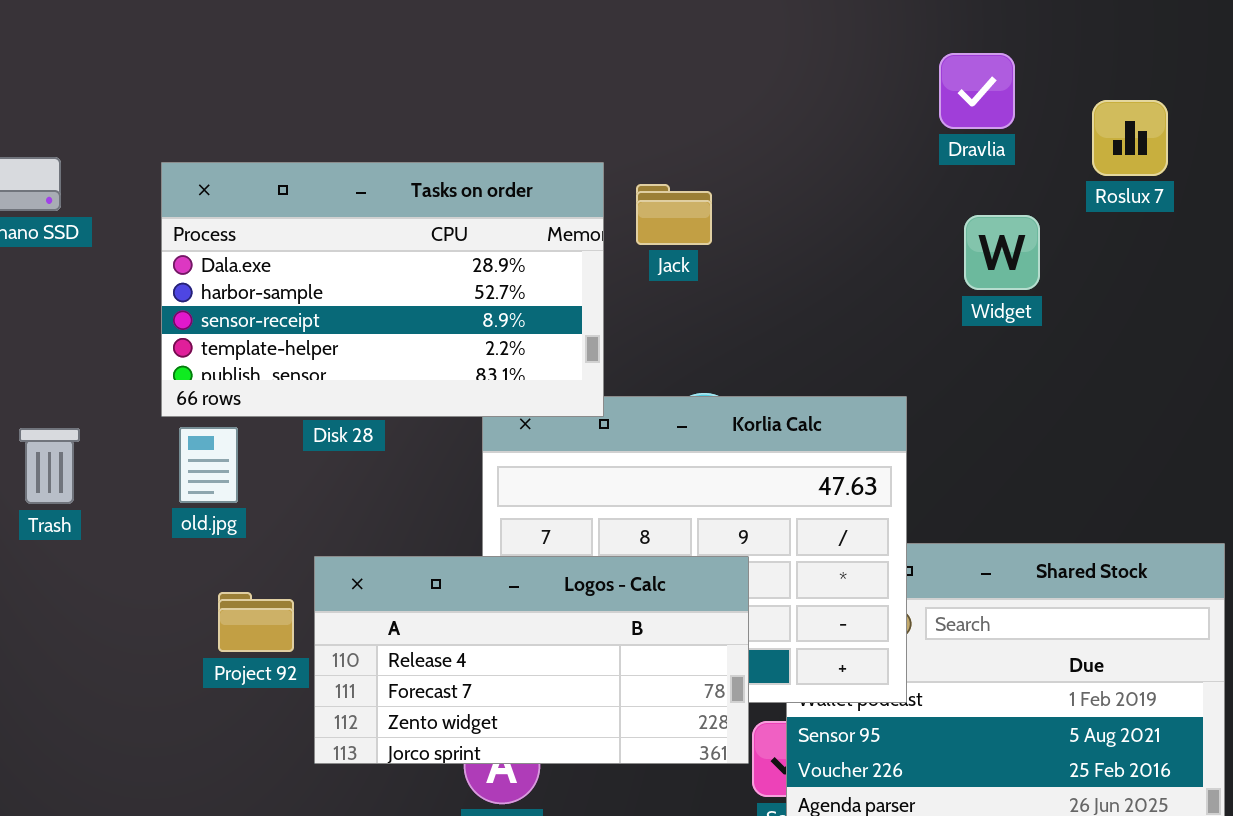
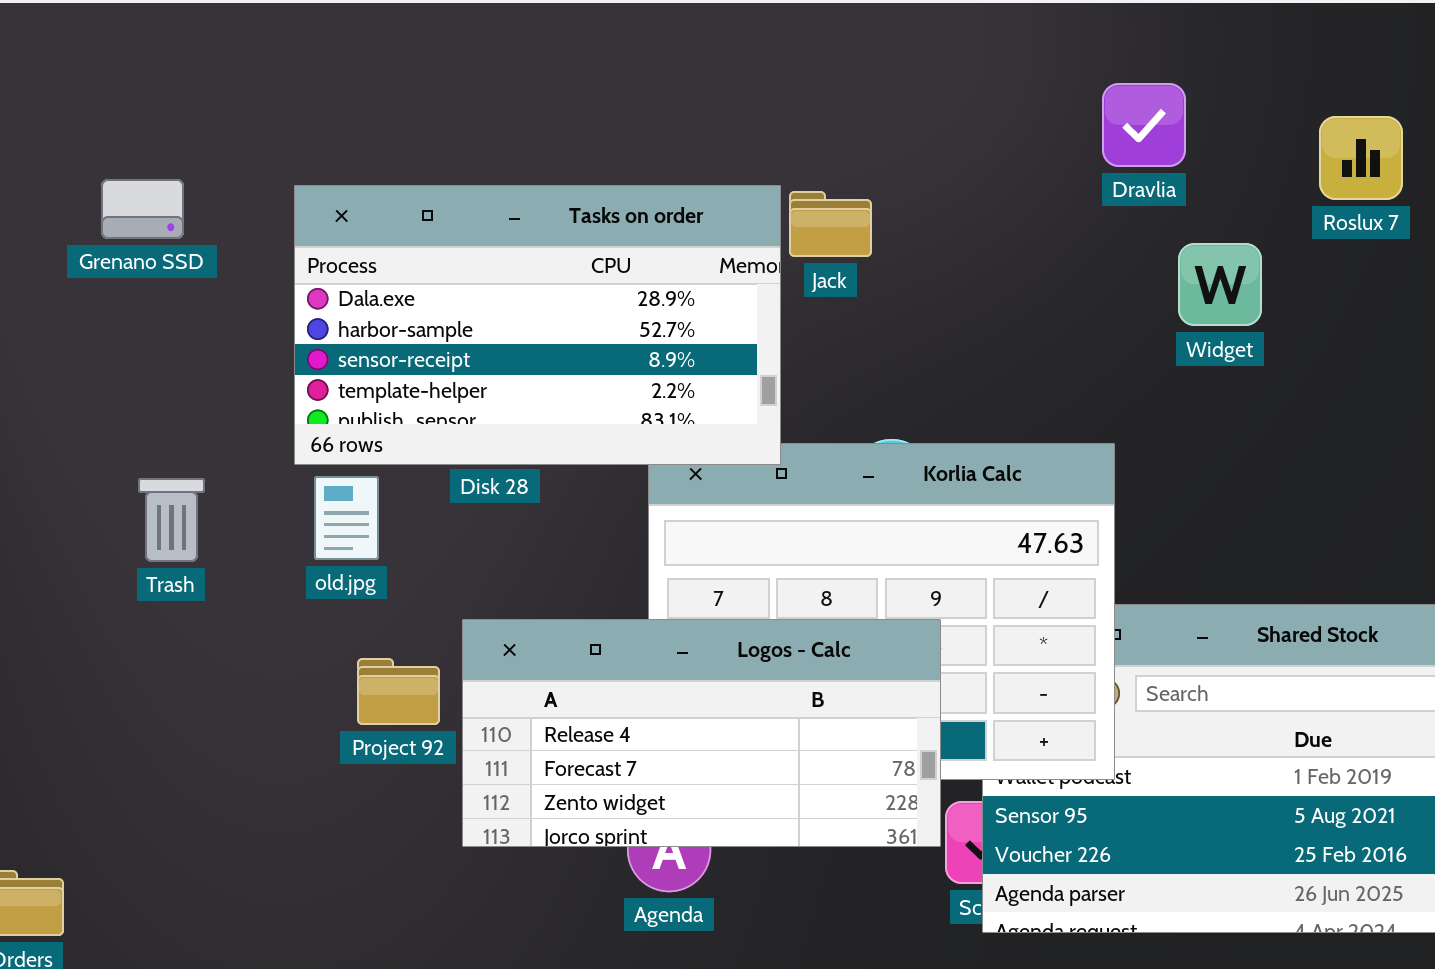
Dravlia: [939,53,1015,129] -> [1102,83,1186,167], moved
Jack: [636,184,712,245] -> [789,191,872,257], moved

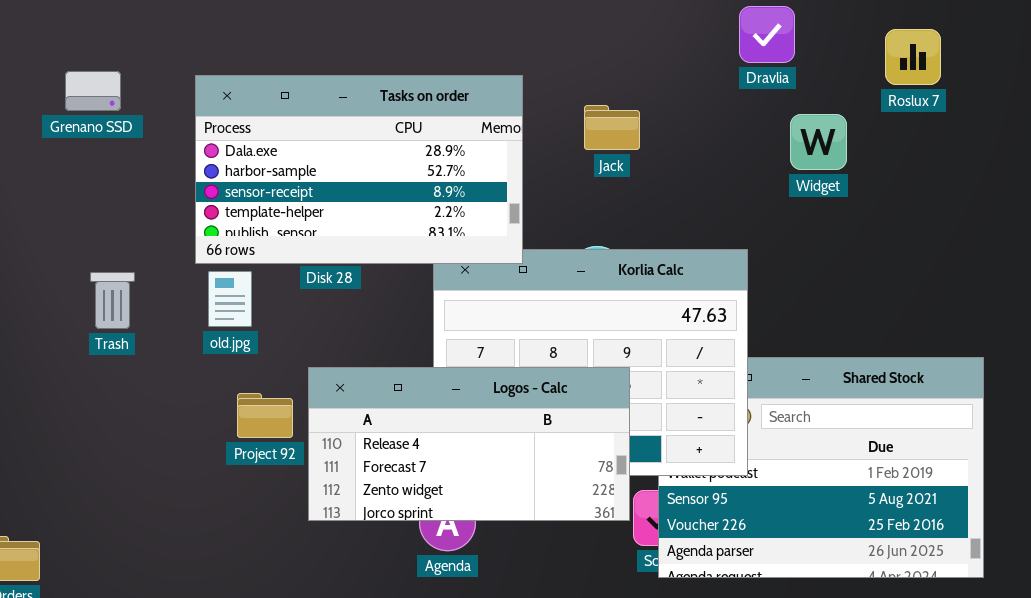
Jack: [789,191,872,257] -> [584,105,640,150], moved

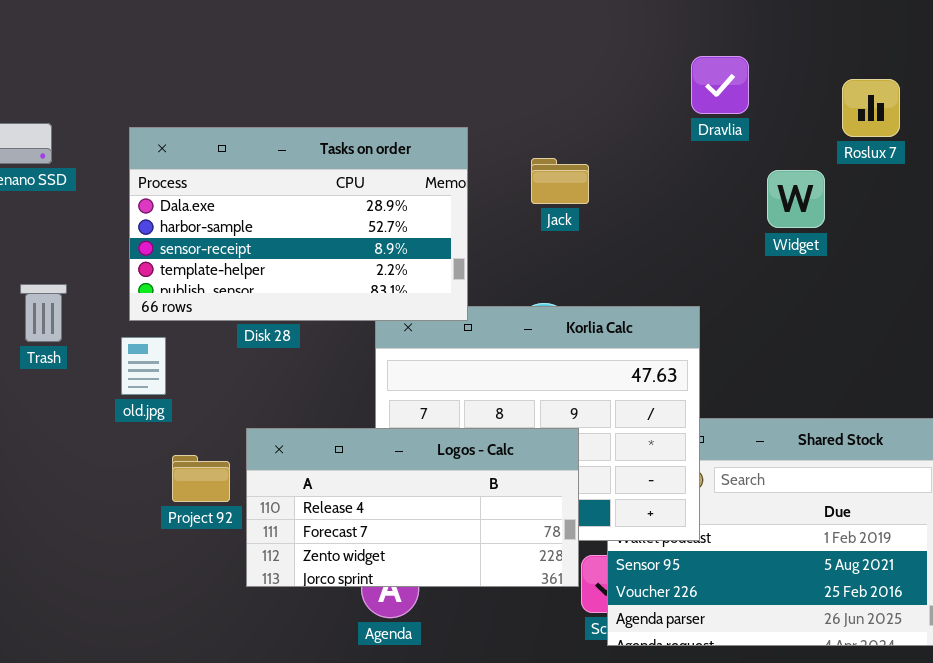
Widget: [790,114,847,170] -> [767,170,825,228], moved
old.jpg: [208,271,252,327] -> [121,337,166,395], moved
Trash: [90,272,135,329] -> [20,284,67,342], moved

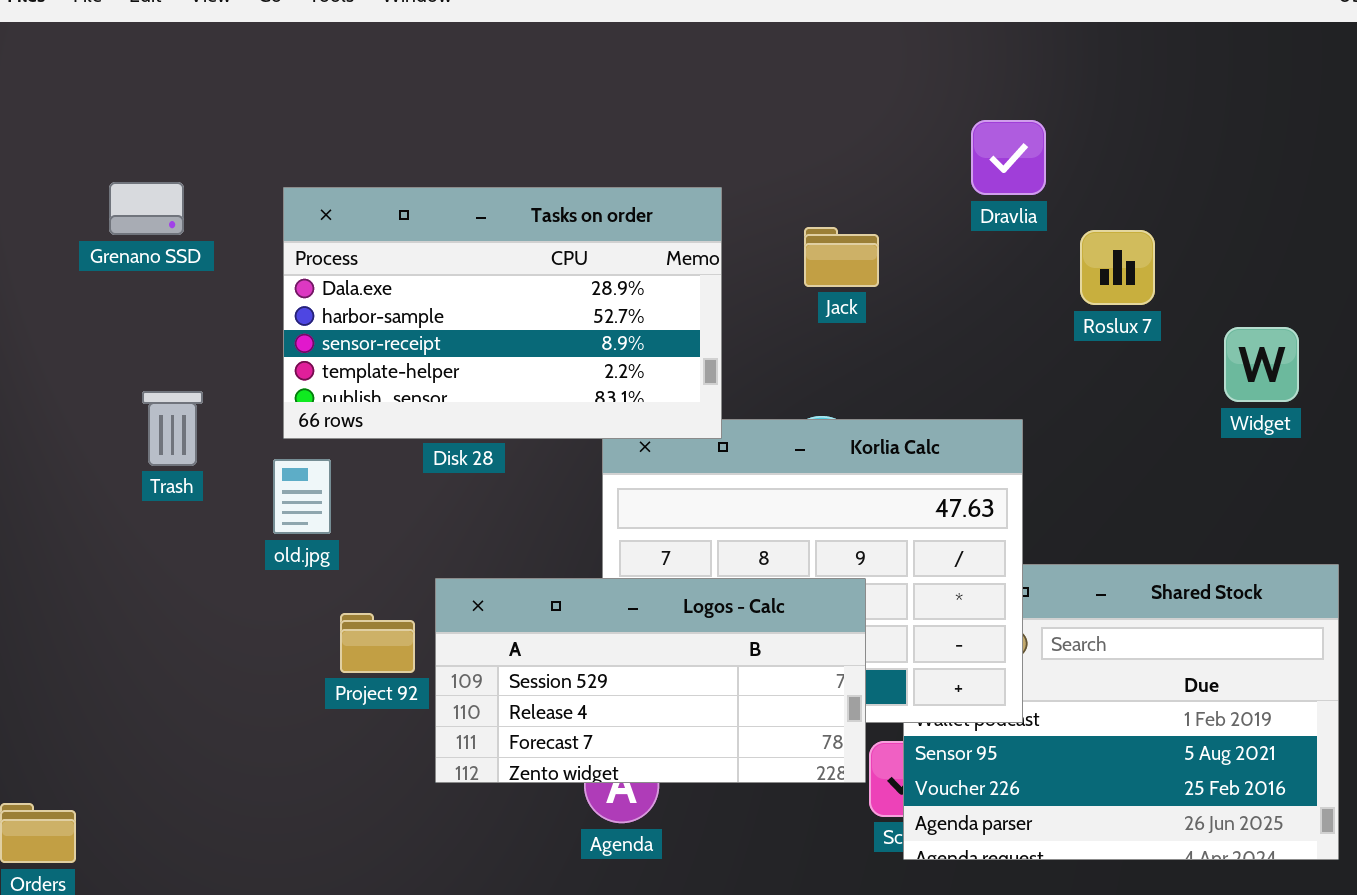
Dravlia: [691,56,749,114] -> [971,120,1046,195], moved
Roslux 7: [842,79,900,137] -> [1080,230,1155,305], moved
Widget: [767,170,825,228] -> [1224,327,1299,402], moved
Logos - Calc: [246,428,579,587] -> [435,578,866,783], scrolled up 1 row

